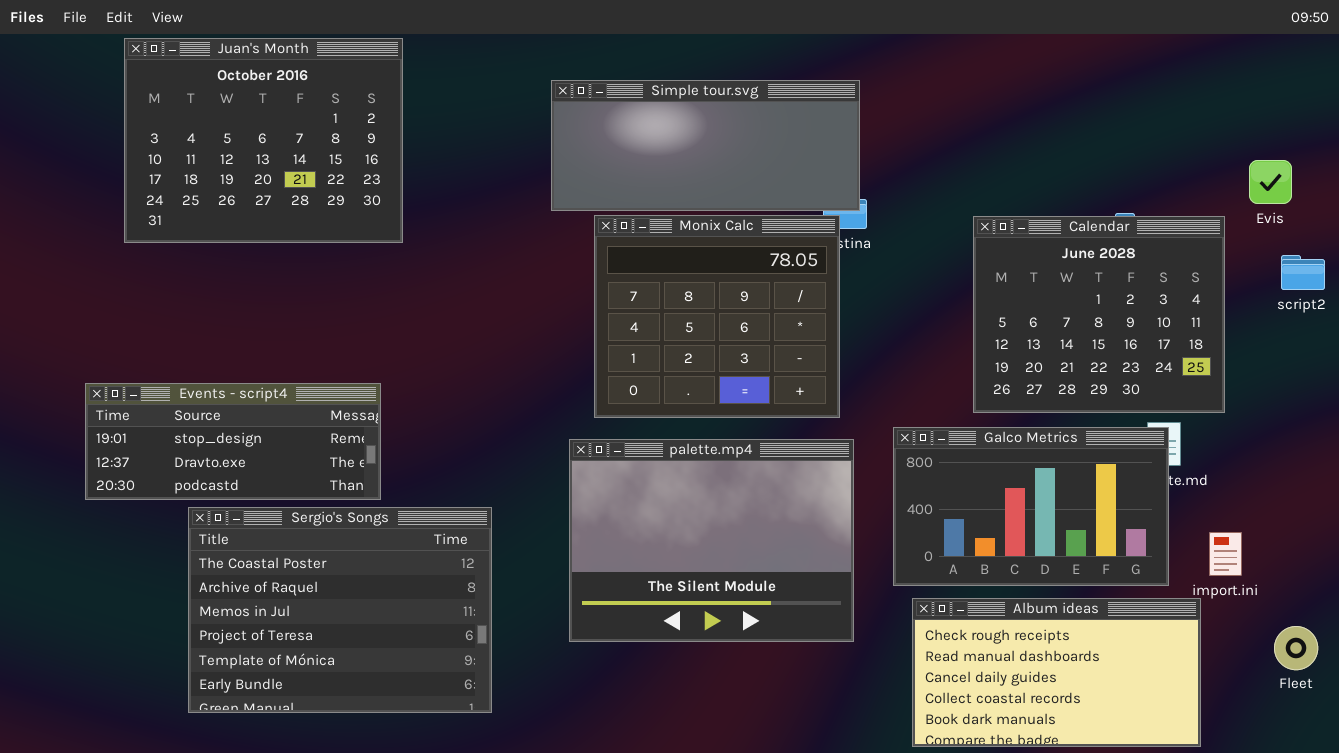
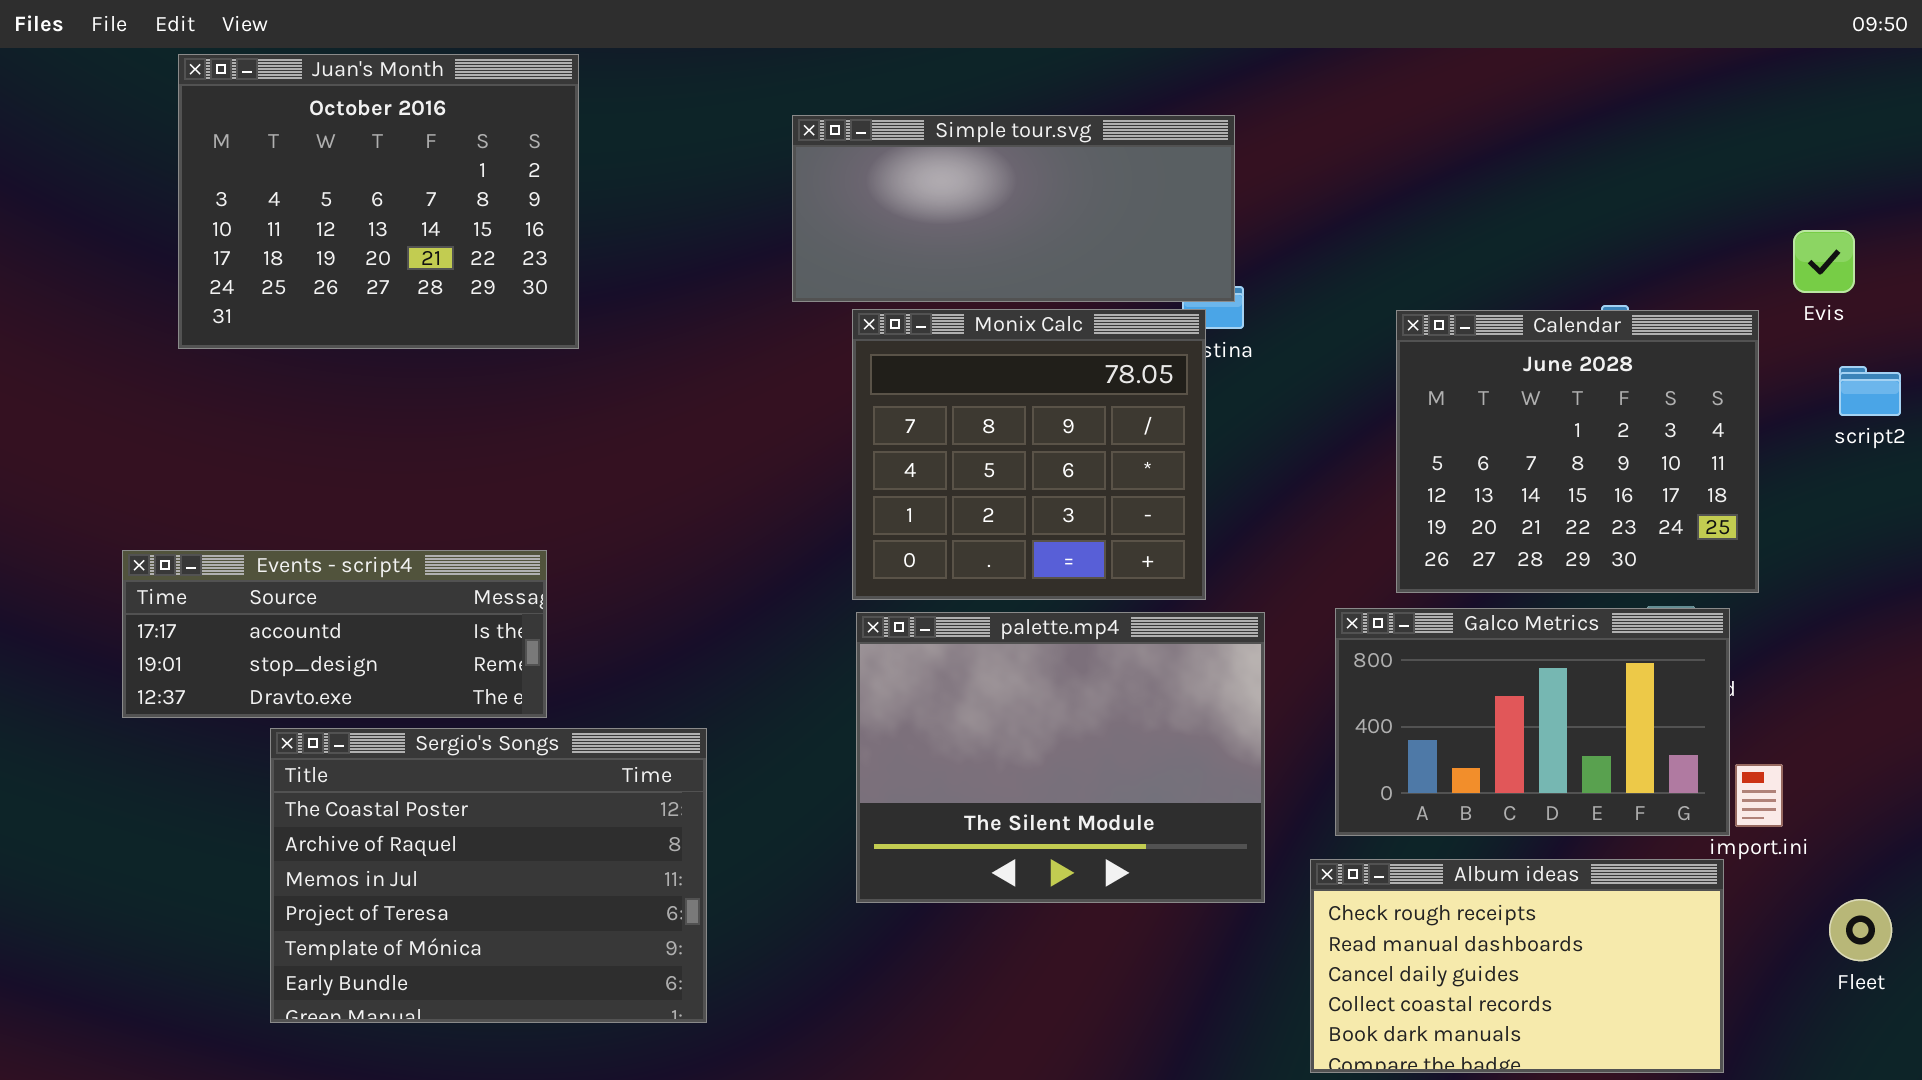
Events - script4: [85,383,381,500] -> [122,550,547,718], scrolled up 1 row
Galco Metrics: [893,427,1169,586] -> [1335,608,1730,836], moved
palette.mp4: [569,439,854,642] -> [856,612,1265,903], moved

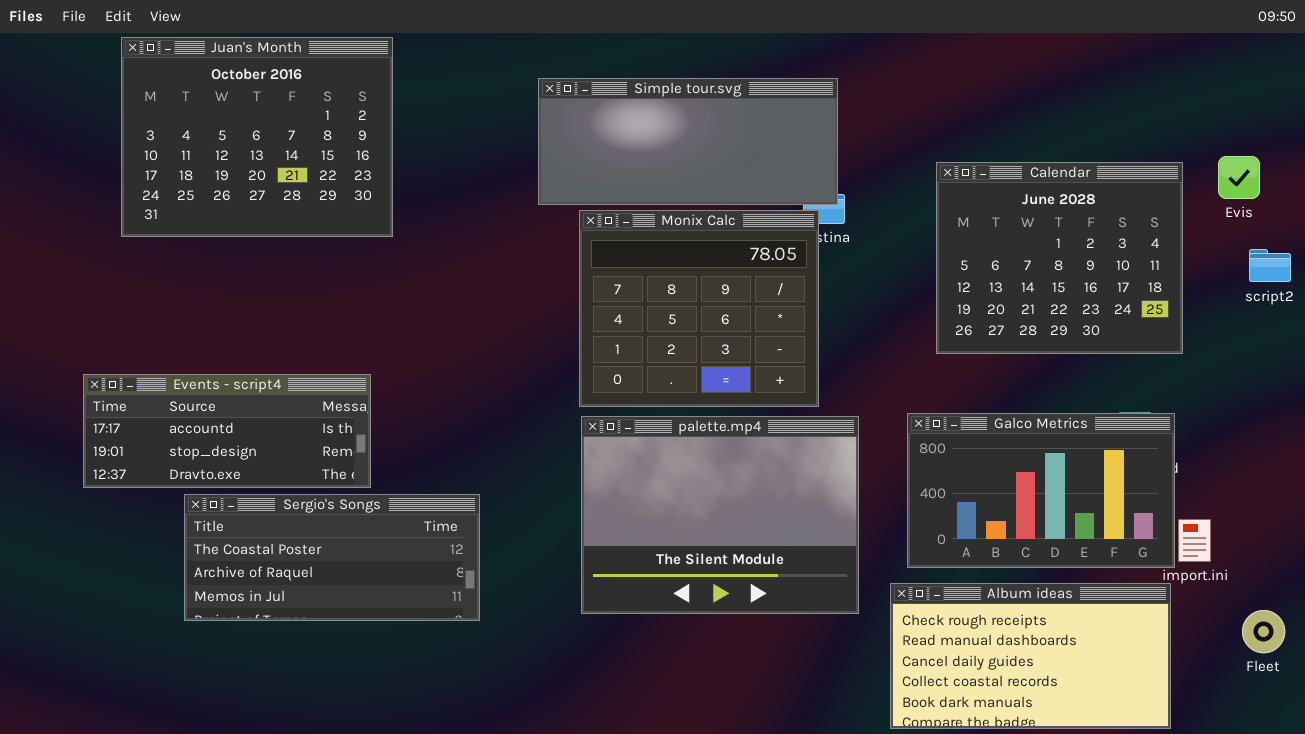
Calendar: [1396,310,1759,593] -> [936,162,1183,354], moved
Sergio's Songs: [270,728,707,1023] -> [184,494,480,621], resized

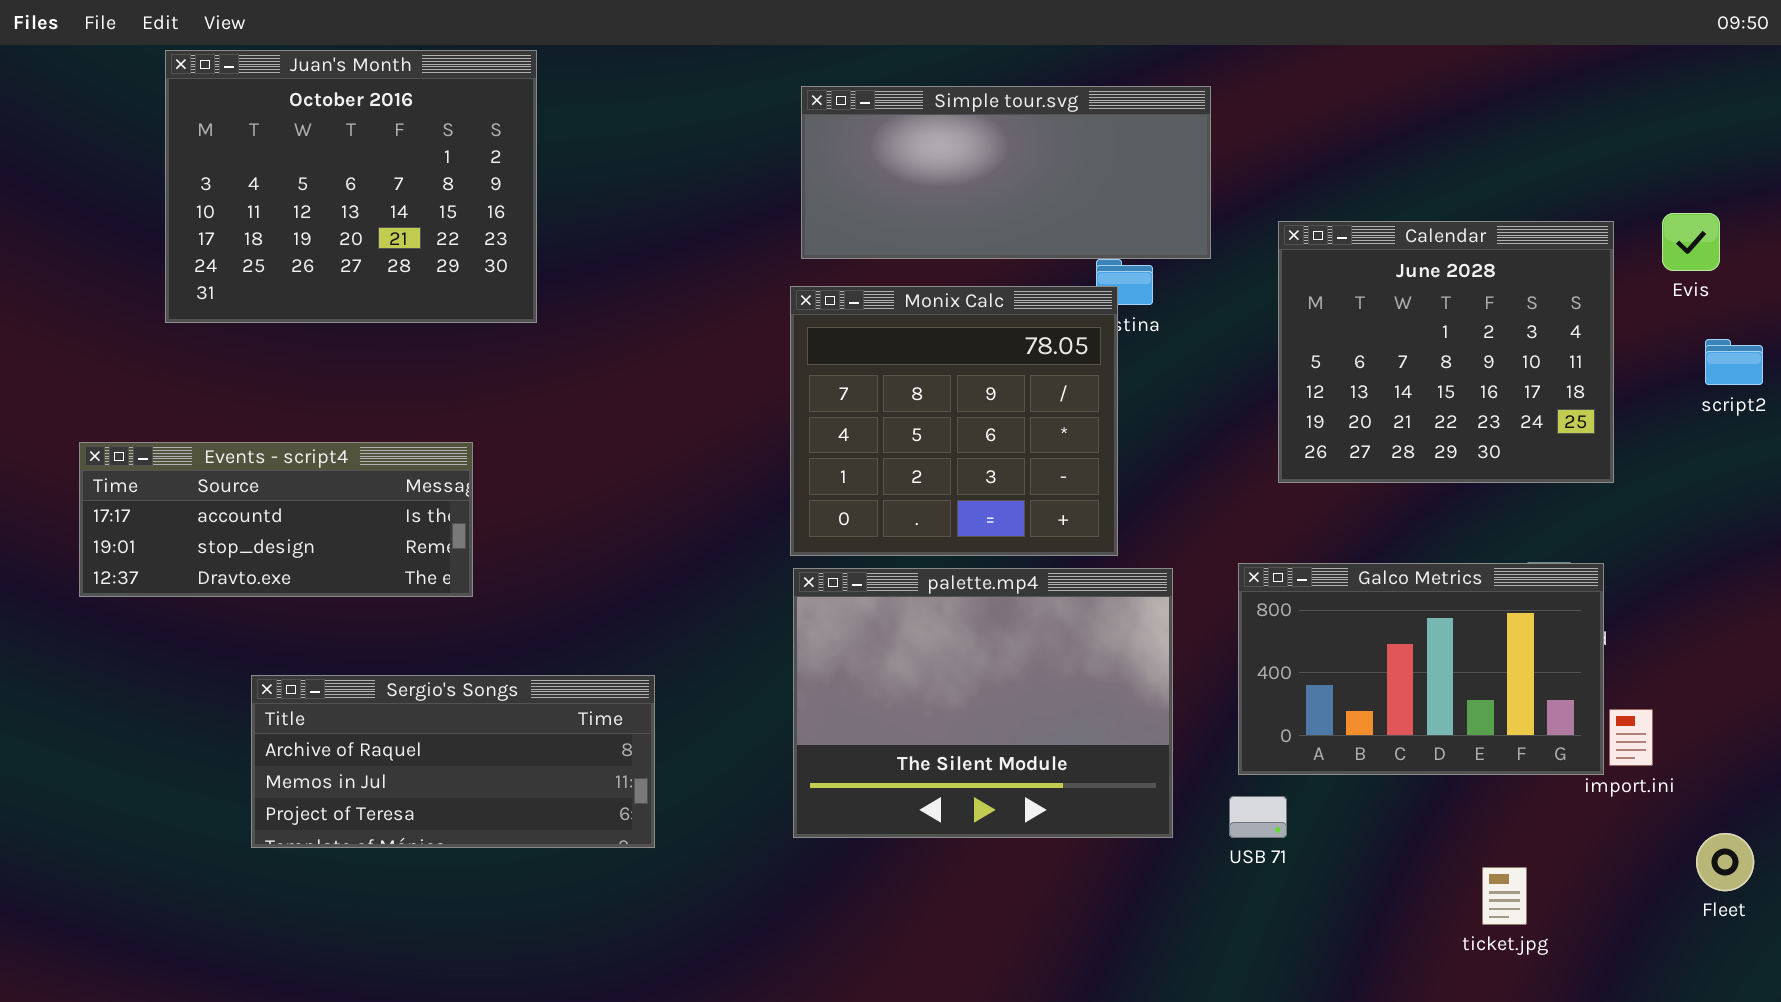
Simple tour.svg: [538,78,838,205] -> [801,86,1211,259], moved
Events - script4: [83,374,371,488] -> [79,442,473,597], moved
Sergio's Songs: [184,494,480,621] -> [251,675,655,848], scrolled down 1 row
Album ideas: [890,583,1171,729] -> none, closed

